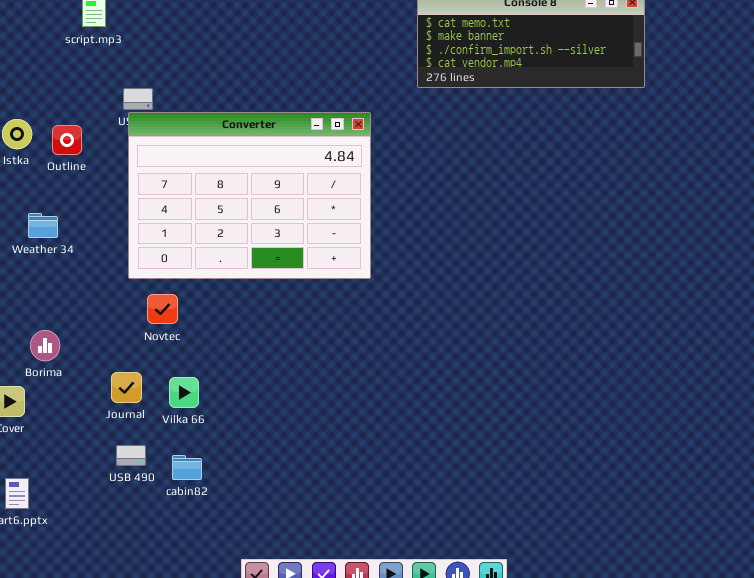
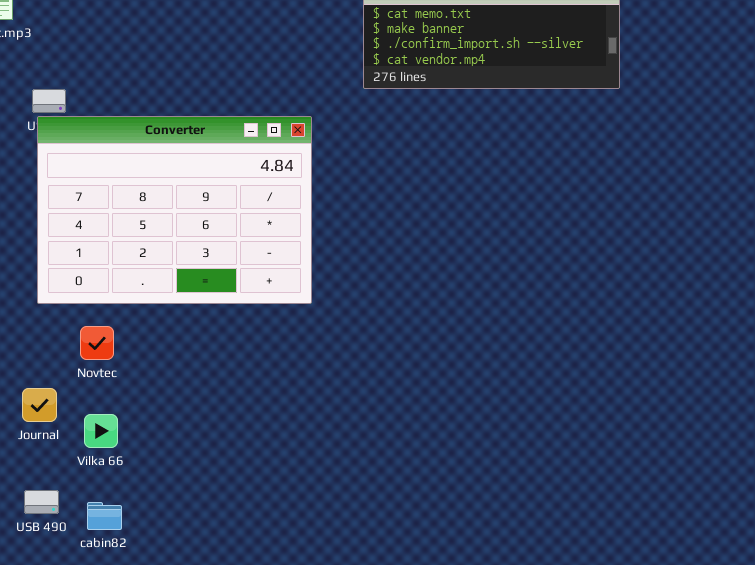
Novtec: [147,294,178,324] -> [80,326,114,360], moved
Journal: [111,372,142,403] -> [22,388,57,422], moved

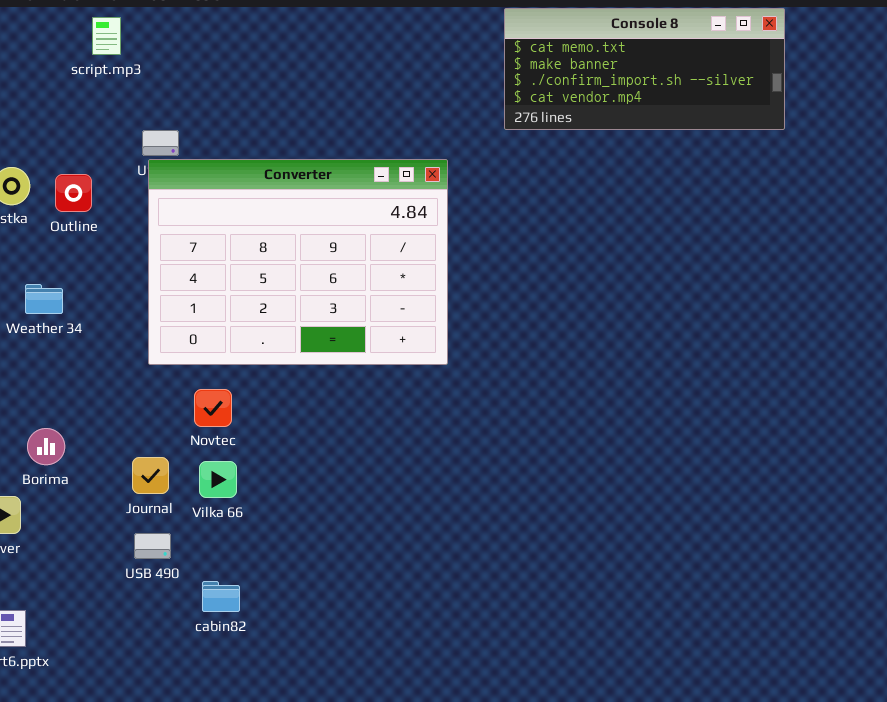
Vilka 66: [84,414,118,448] -> [199,461,237,498], moved
USB 490: [24,490,59,514] -> [134,533,171,559], moved

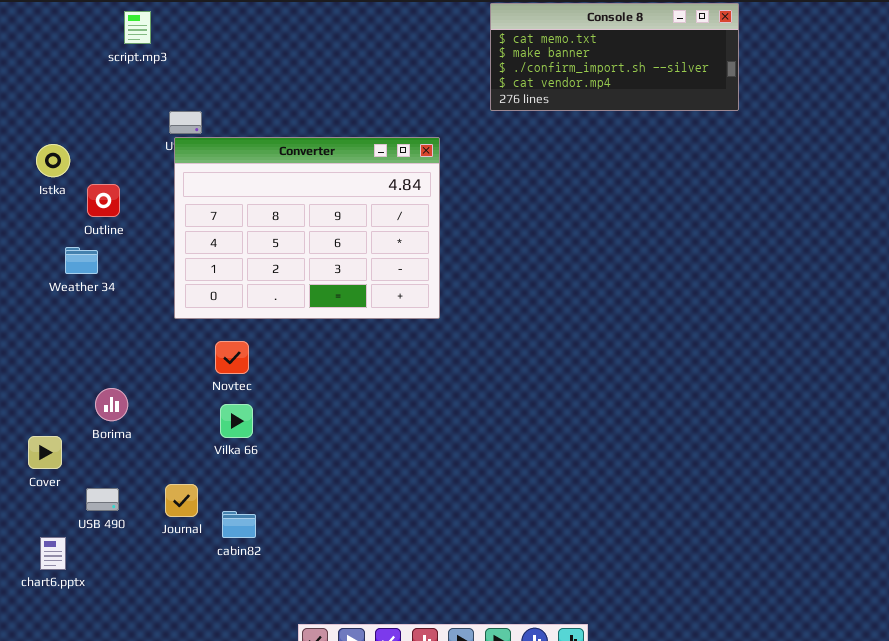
Outline: [55,174,92,212] -> [87,184,120,217], moved
Borima: [27,428,65,465] -> [95,388,128,421], moved
Journal: [132,457,169,494] -> [165,484,198,517], moved
USB 490: [134,533,171,559] -> [86,488,119,511], moved

